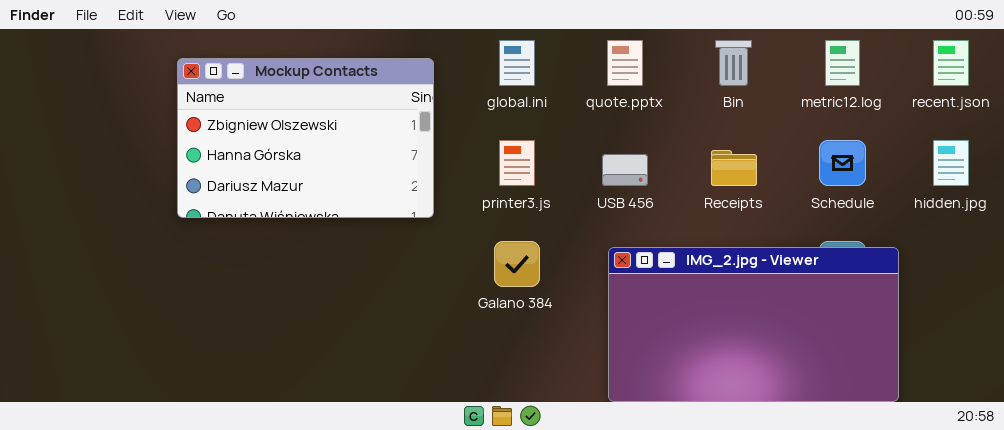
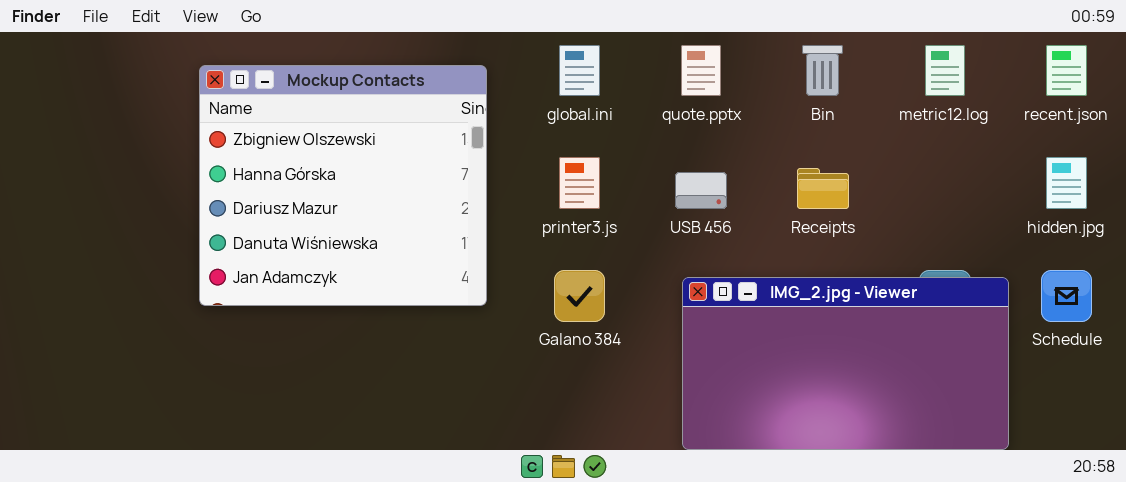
Mockup Contacts: [177,58,434,218] -> [199,65,487,306], resized
Schedule: [819,140,866,186] -> [1041,270,1092,322], moved

